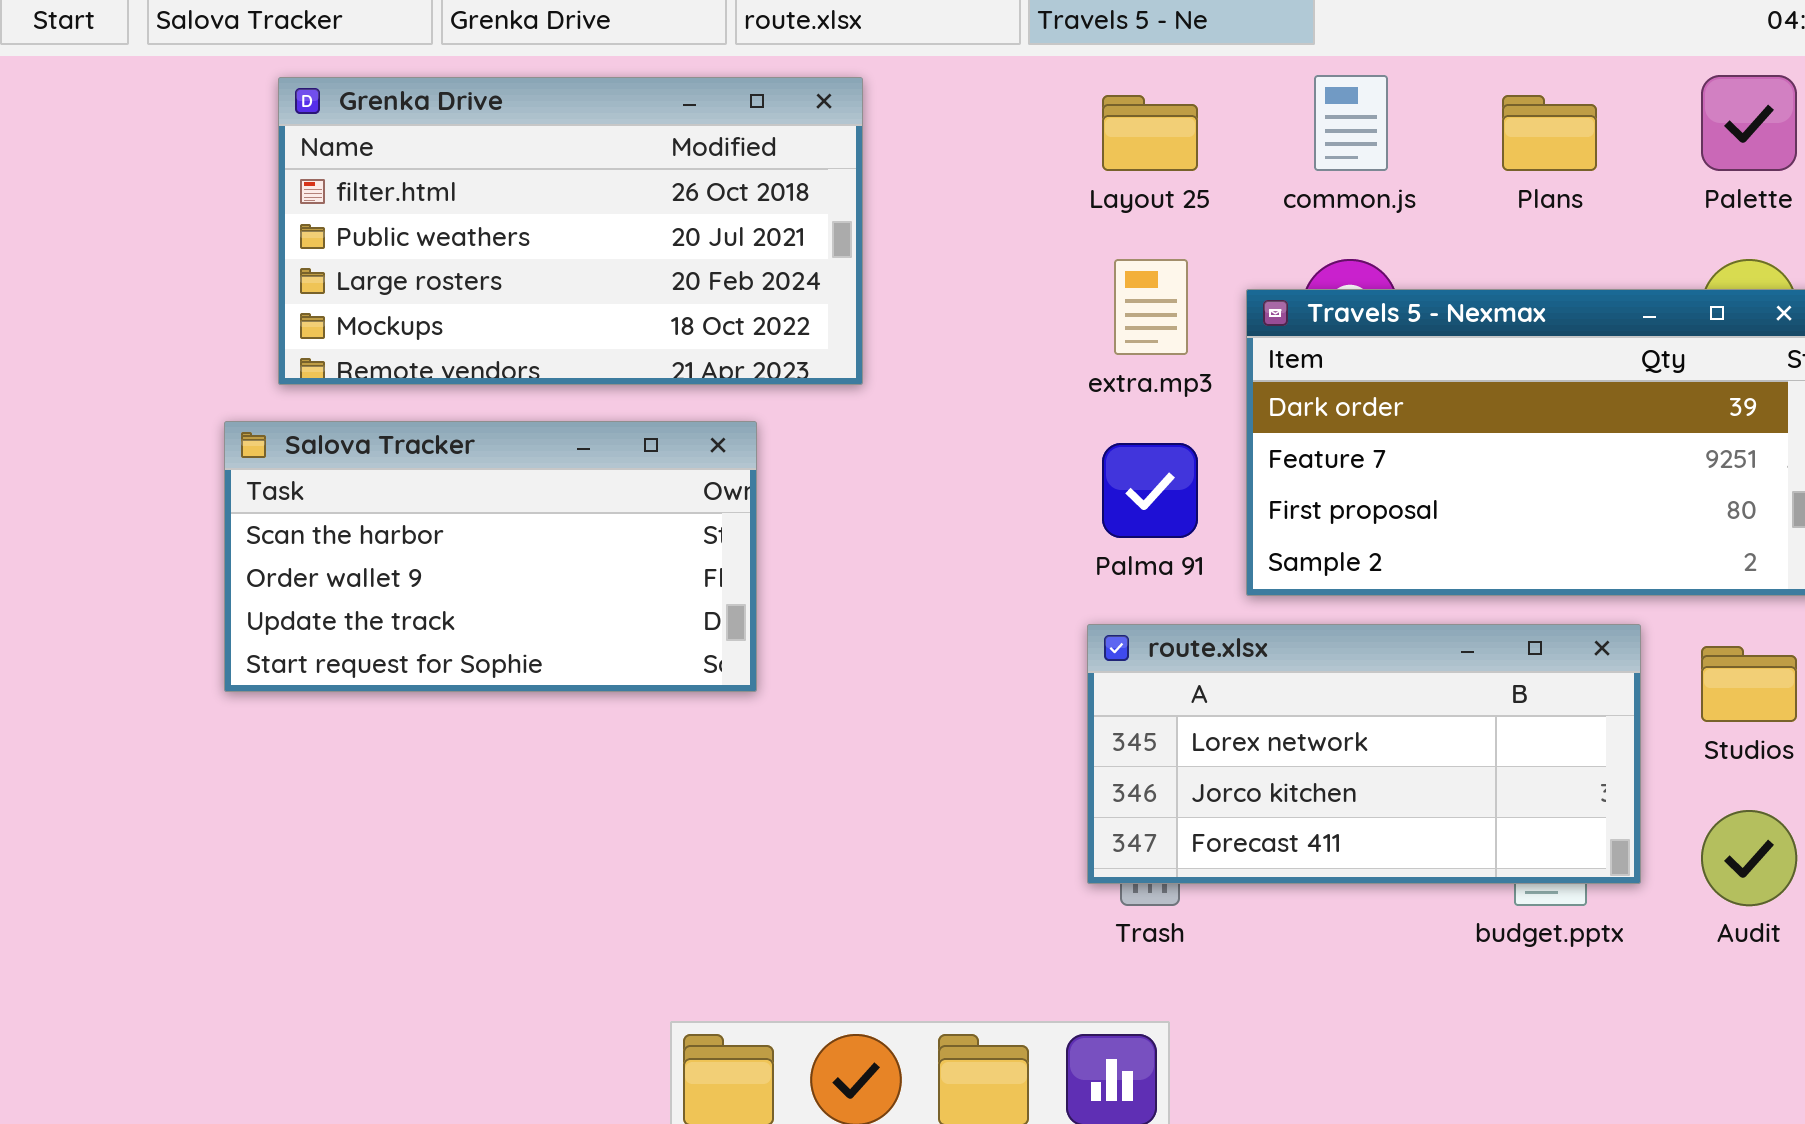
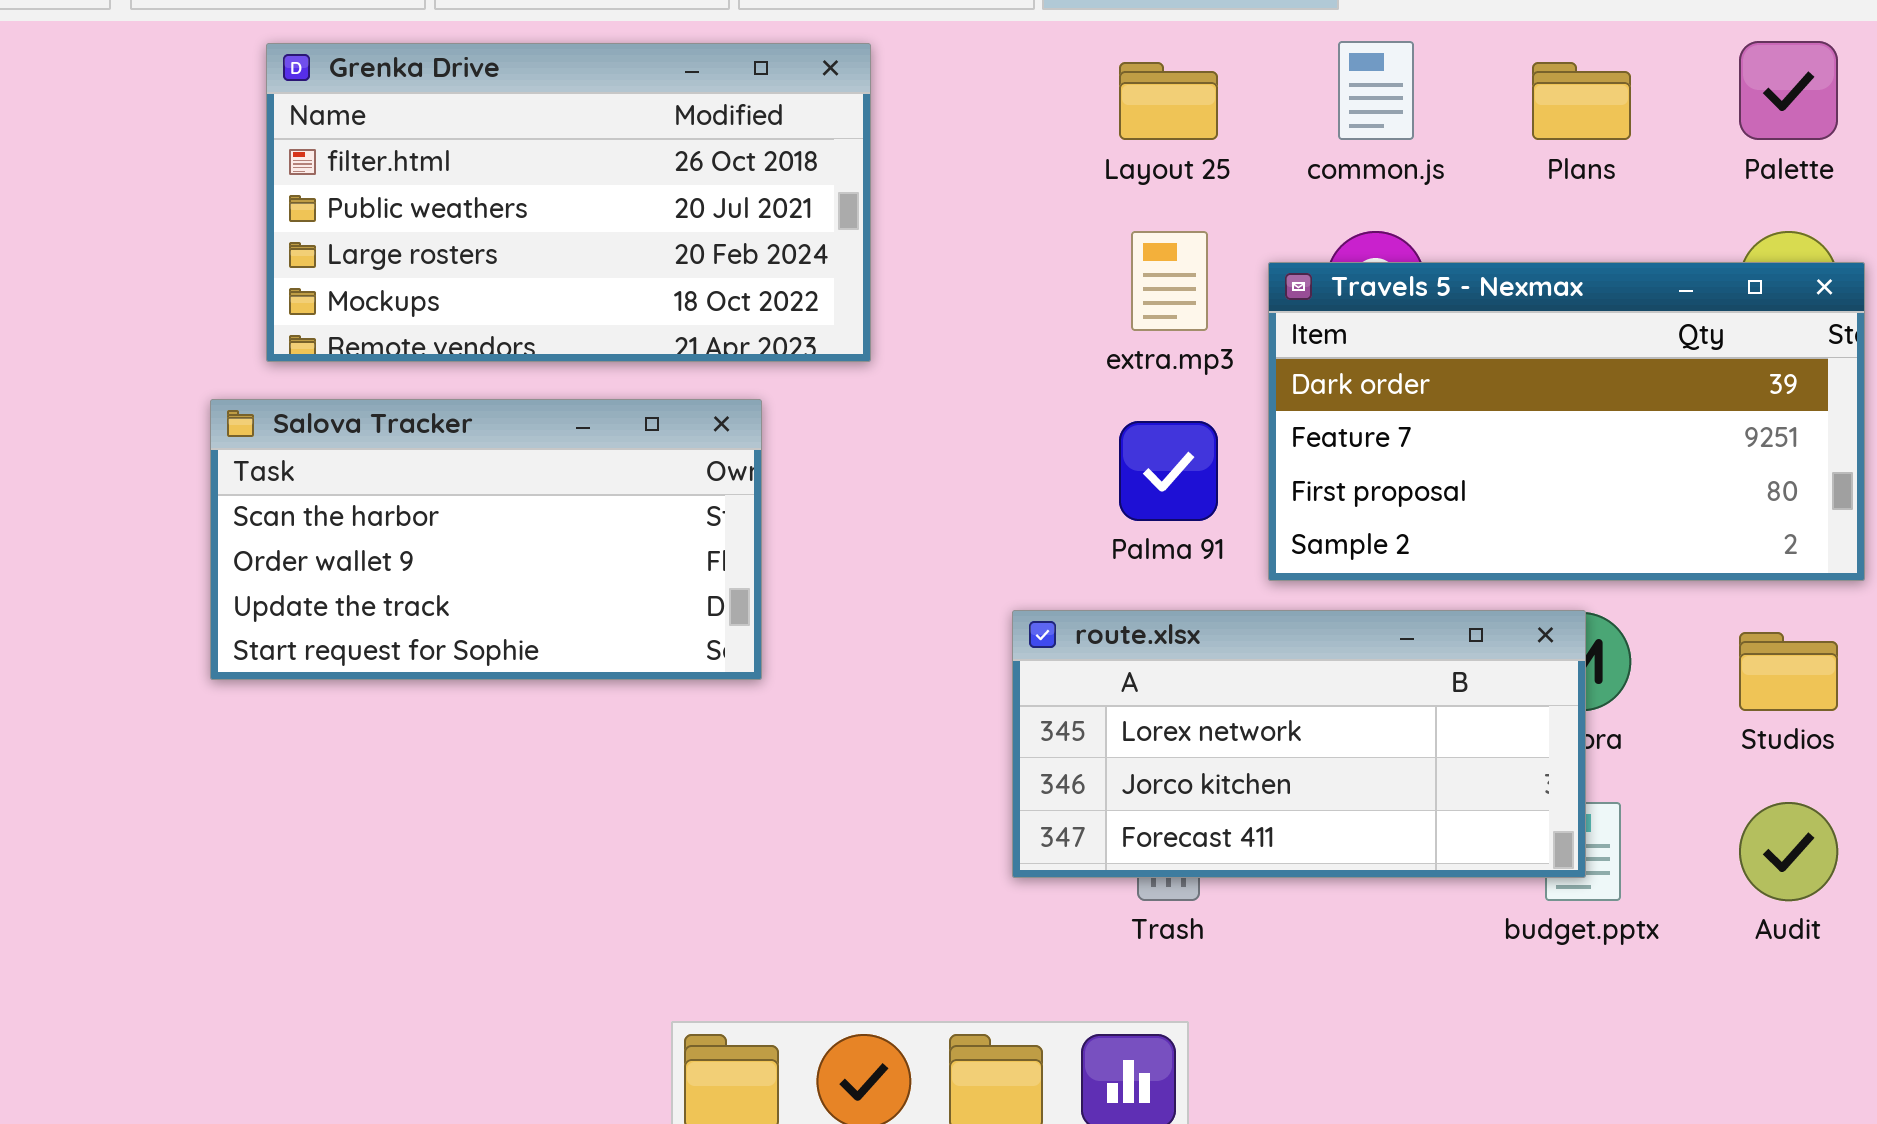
route.xlsx: [1087,624,1641,884] -> [1012,610,1586,878], moved

